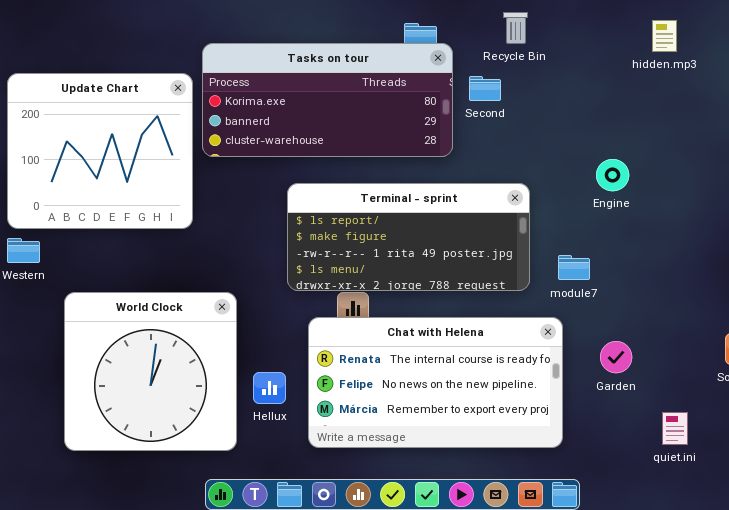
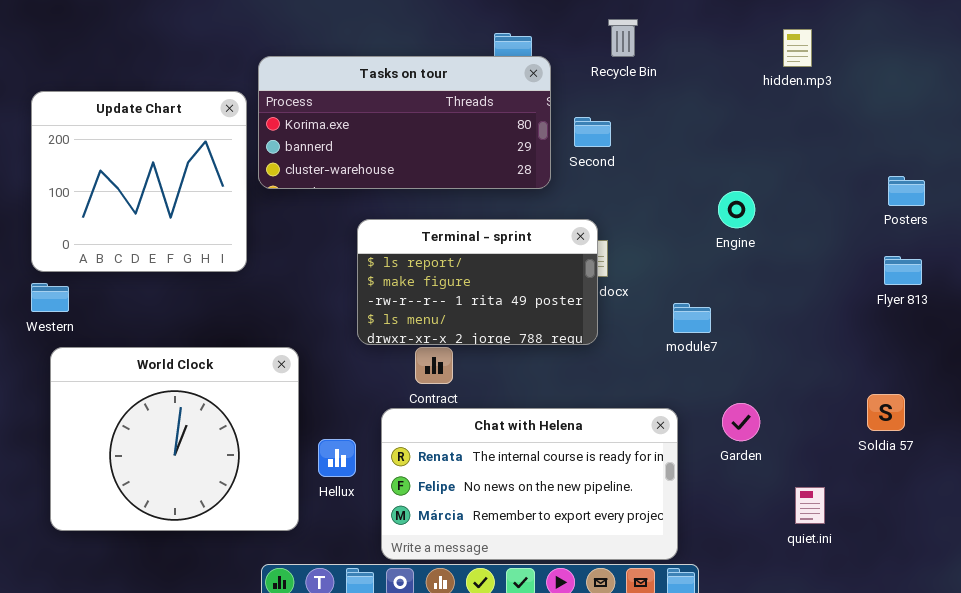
Second: [469,76,501,101] -> [574,117,611,147], moved
Terminal - sprint: [287,183,530,291] -> [357,219,598,345], resized
World Clock: [64,292,237,451] -> [50,347,299,531], resized
Chat with Helena: [308,317,563,448] -> [381,408,678,560], moved

